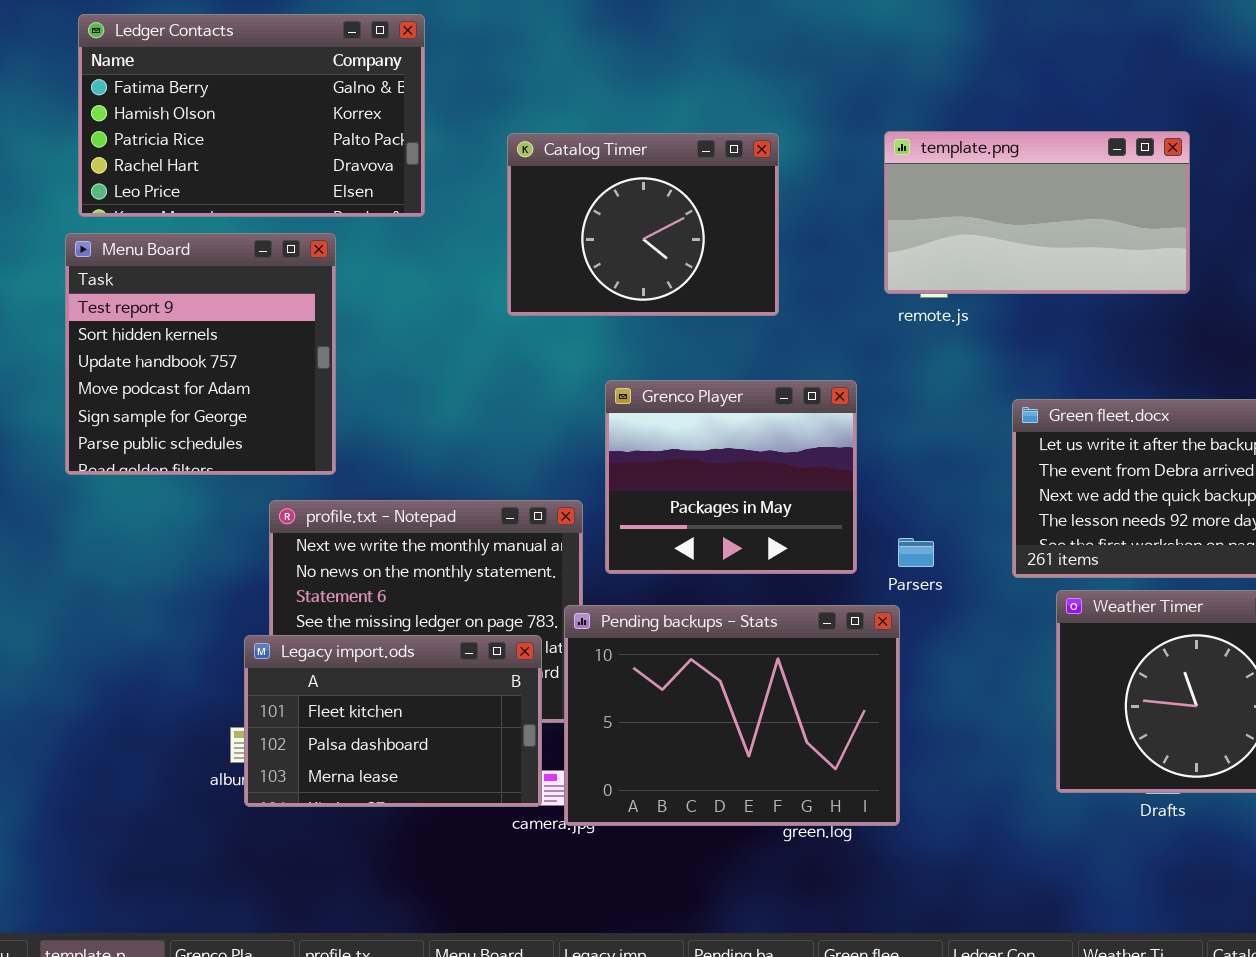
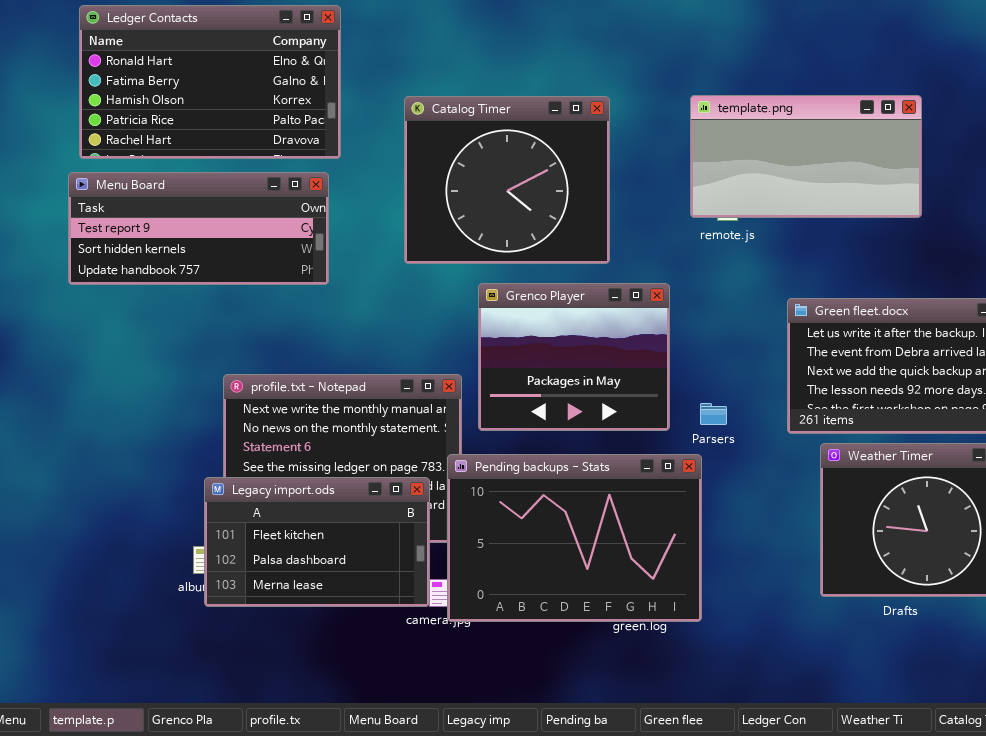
Ledger Contacts: [78,14,425,217] -> [79,5,341,159], scrolled up 1 row
Catalog Timer: [507,133,779,316] -> [404,96,610,264], resized
Menu Board: [65,233,336,475] -> [68,172,329,285], resized

